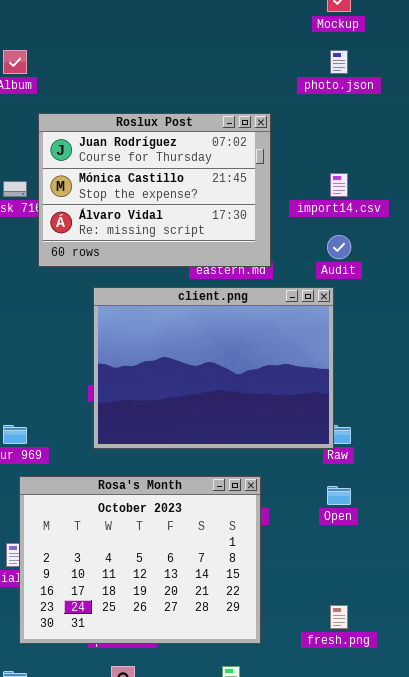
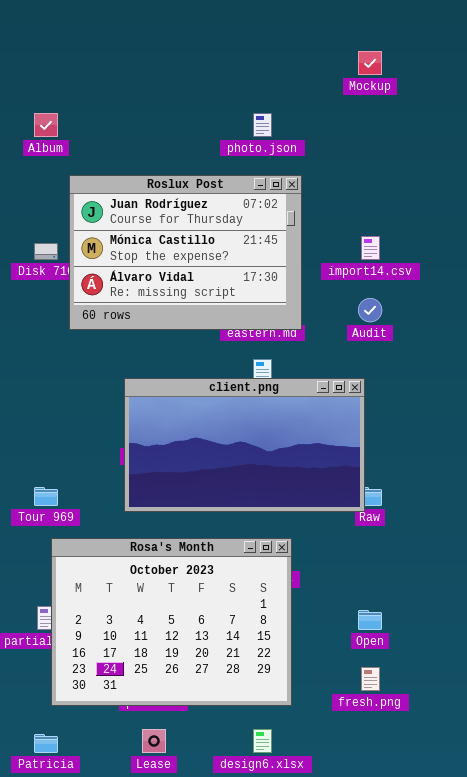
photo.json: [330,50,348,74] -> [253,113,272,137], moved
client.png: [93,287,334,449] -> [124,378,365,512], resized
Open: [327,486,351,505] -> [358,610,382,630], moved

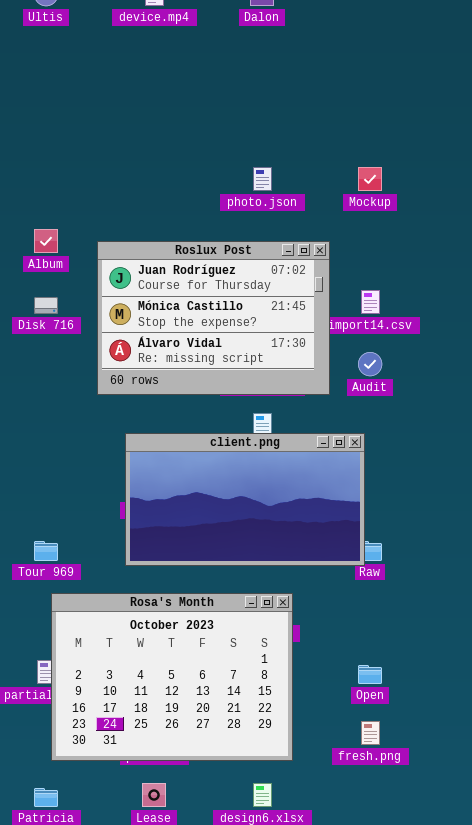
Mockup: [358,51,382,75] -> [358,167,382,191], moved
Album: [34,113,58,137] -> [34,229,58,253], moved
Roslux Post: [69,175,302,330] -> [97,241,330,395], moved

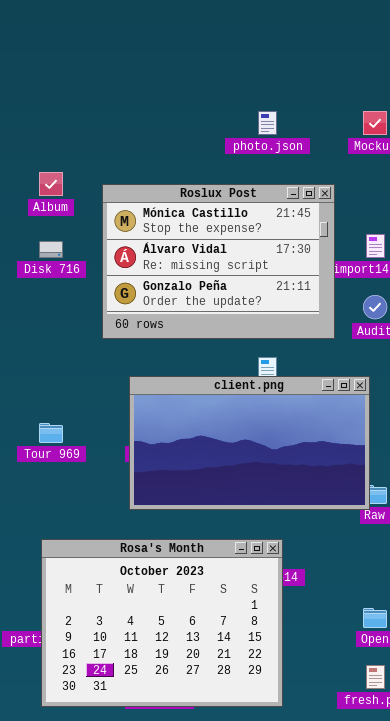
Roslux Post: [97,241,330,395] -> [102,184,335,339], scrolled down 1 row
Tour 969: [34,541,58,561] -> [39,423,63,443], moved
Rosa's Month: [51,593,293,761] -> [41,539,283,707], moved

